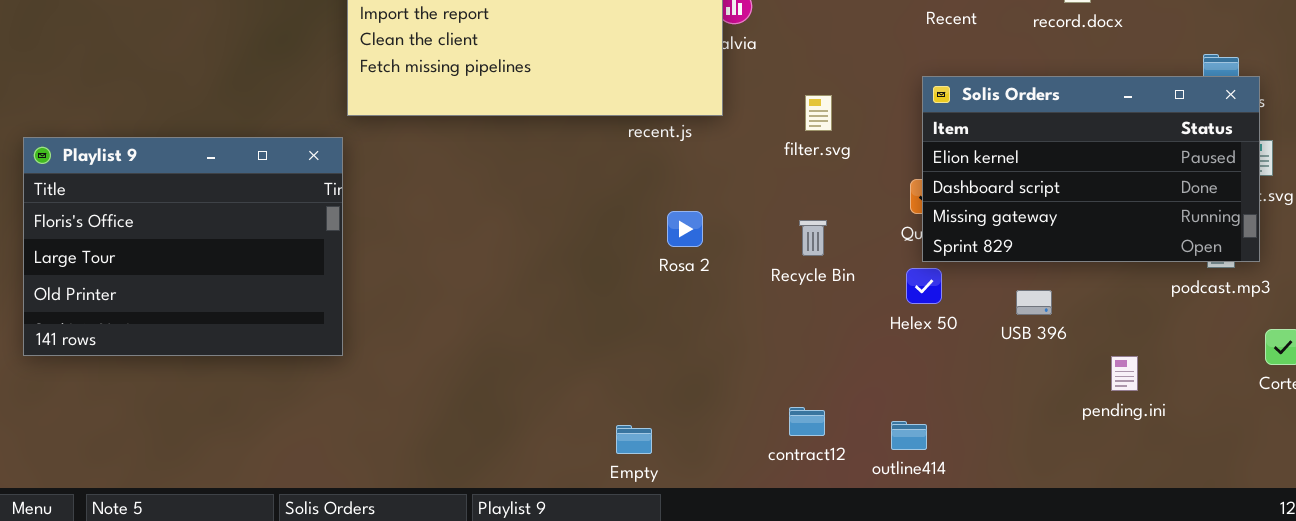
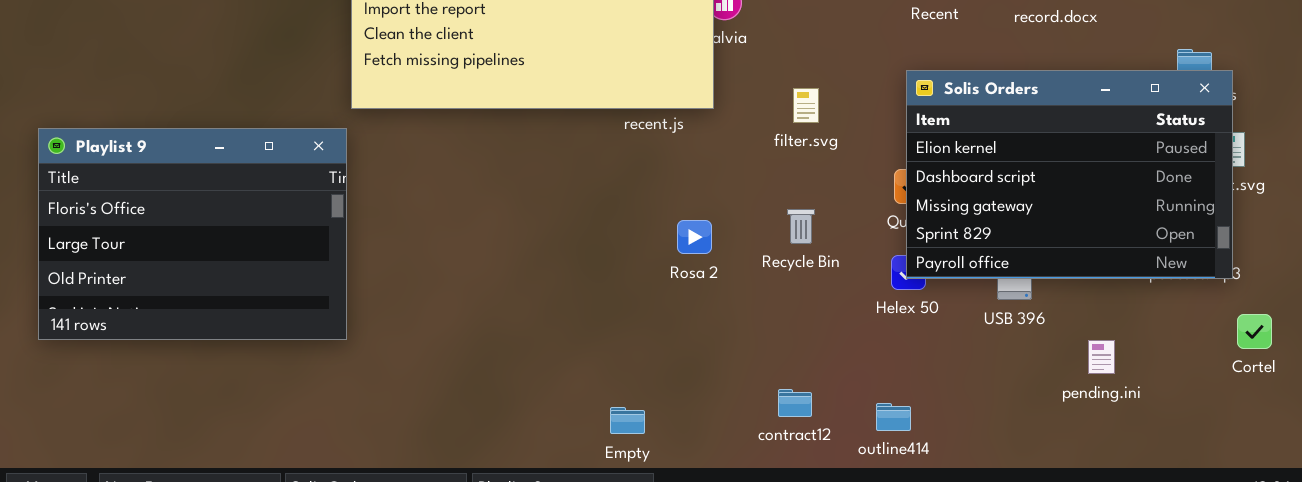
Solis Orders: [922,76,1260,262] -> [906,70,1233,279], resized
Rosa 2: [667,211,703,247] -> [677,220,712,254], moved

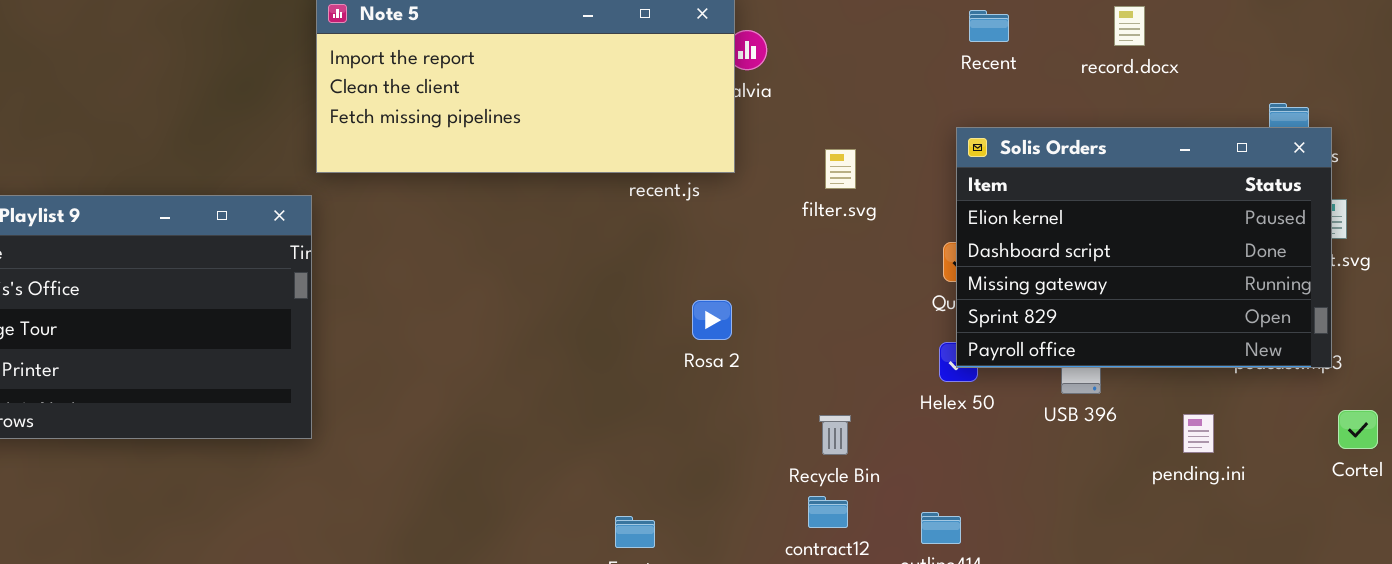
Recycle Bin: [787,209,815,244] -> [819,415,851,455], moved
pending.ini: [1088,340,1115,374] -> [1183,414,1214,453], moved

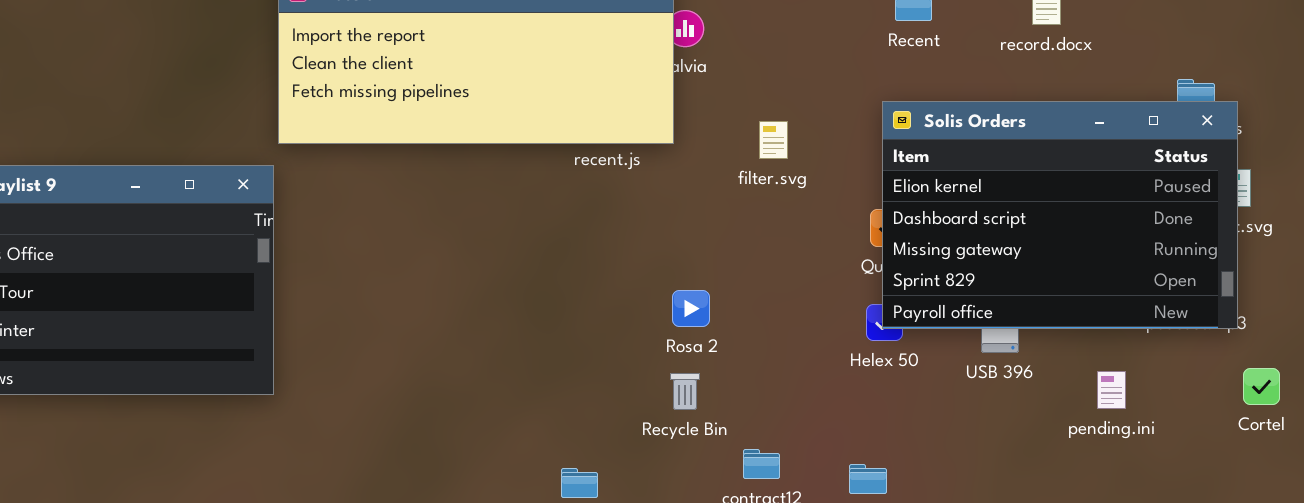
Rosa 2: [692,300,732,340] -> [672,290,710,327], moved
Recycle Bin: [819,415,851,455] -> [670,373,700,410], moved

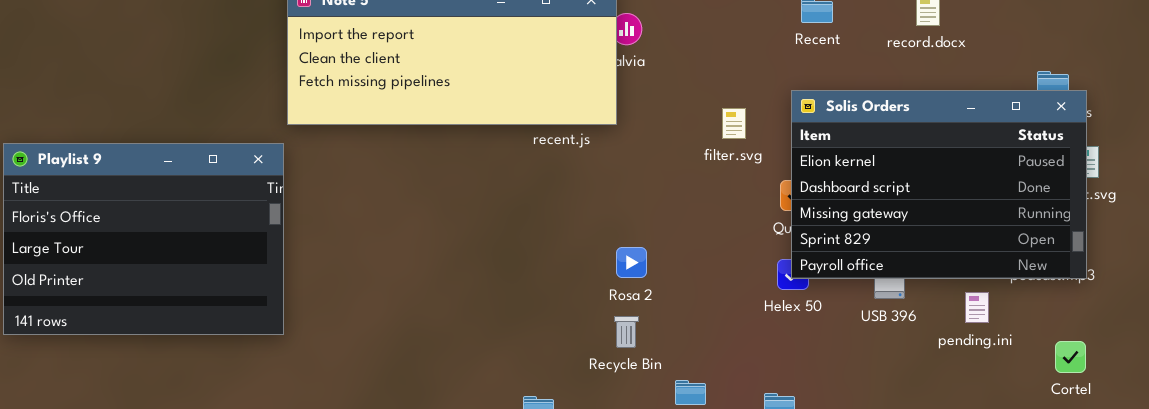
filter.svg: [759,121,788,159] -> [722,108,746,139], moved
Cortel: [1243,368,1280,405] -> [1055,341,1086,373], moved
pending.ini: [1097,371,1126,409] -> [965,292,989,323], moved

